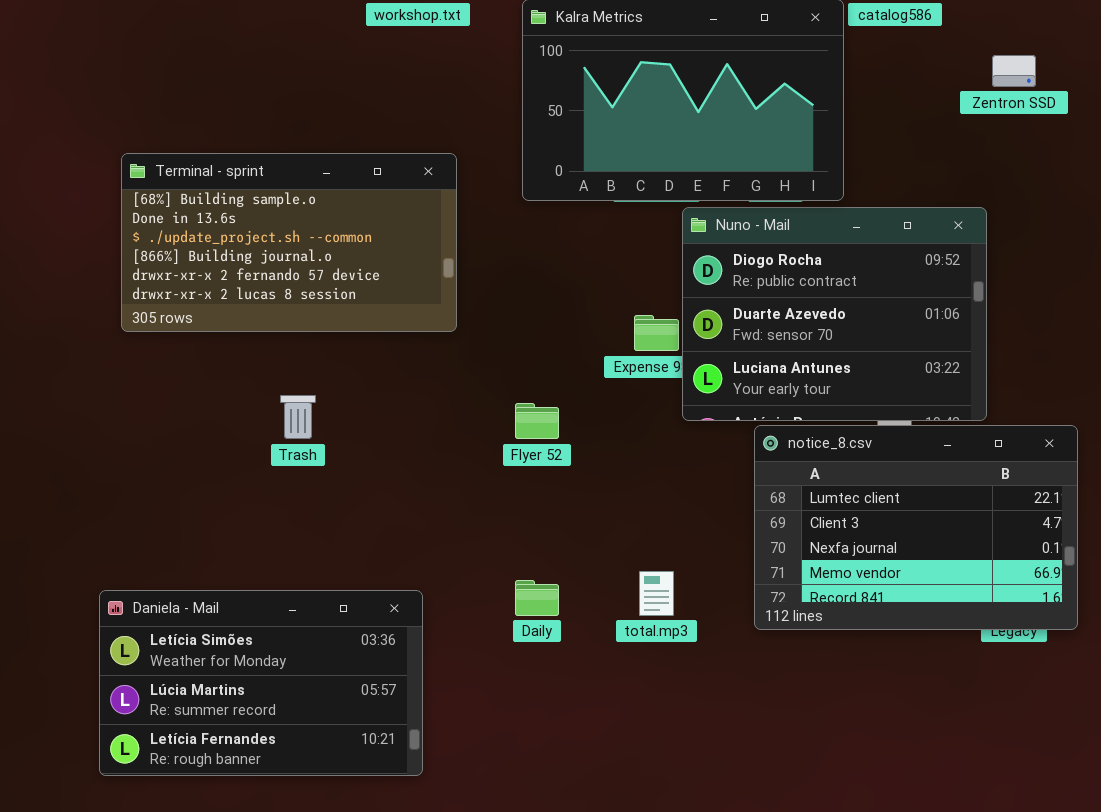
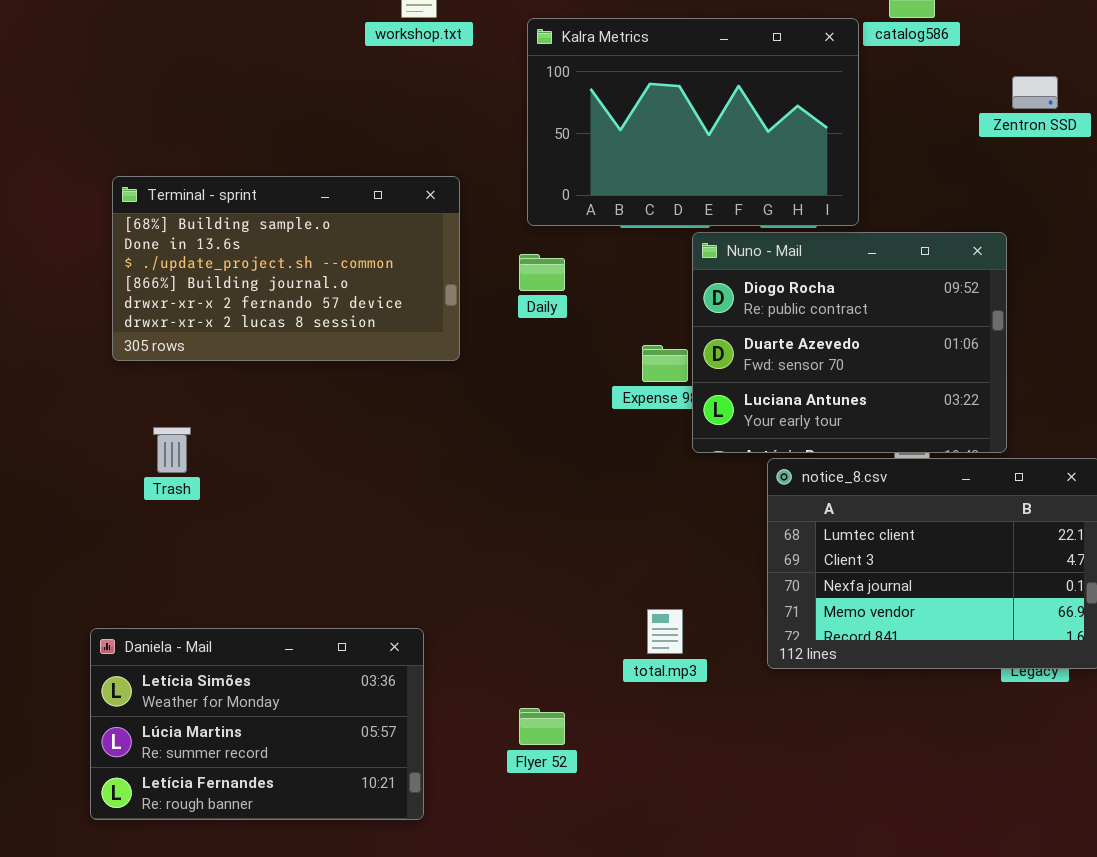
Trash: [280,395,316,439] -> [153,427,191,473], moved
Flyer 52: [515,403,559,439] -> [519,708,565,745], moved
Daily: [515,580,559,616] -> [519,254,565,291], moved

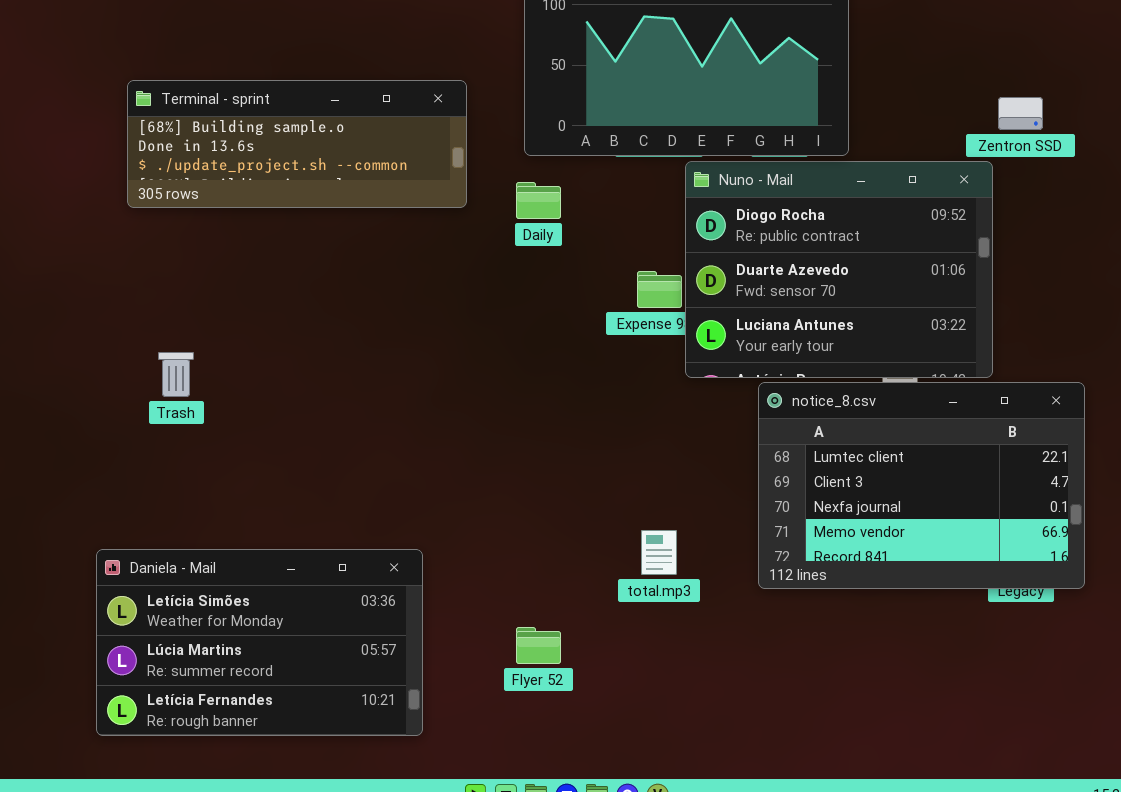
Zentron SSD: [1012,76,1058,109] -> [998,97,1043,130], moved
Terminal - sprint: [112,176,460,361] -> [127,80,467,208], moved, resized

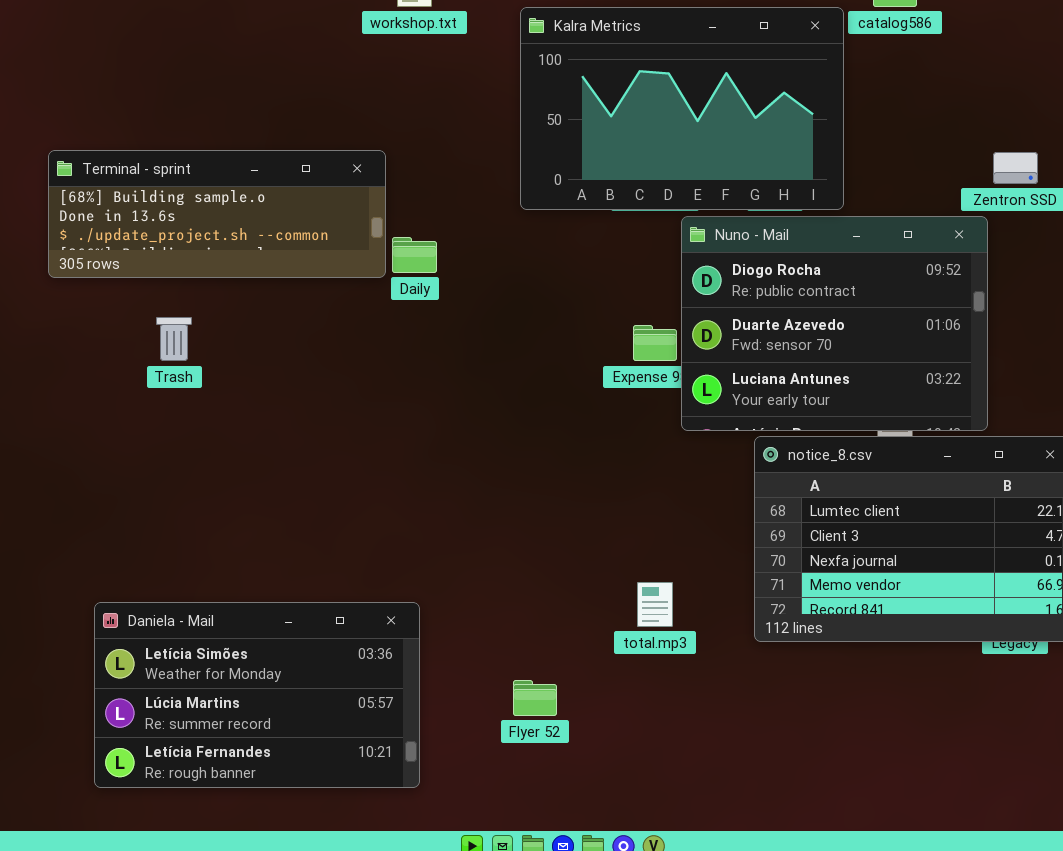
Terminal - sprint: [127,80,467,208] -> [48,150,386,278], moved
Daily: [516,182,561,219] -> [392,237,437,273], moved
Trash: [158,352,194,397] -> [156,317,192,361], moved

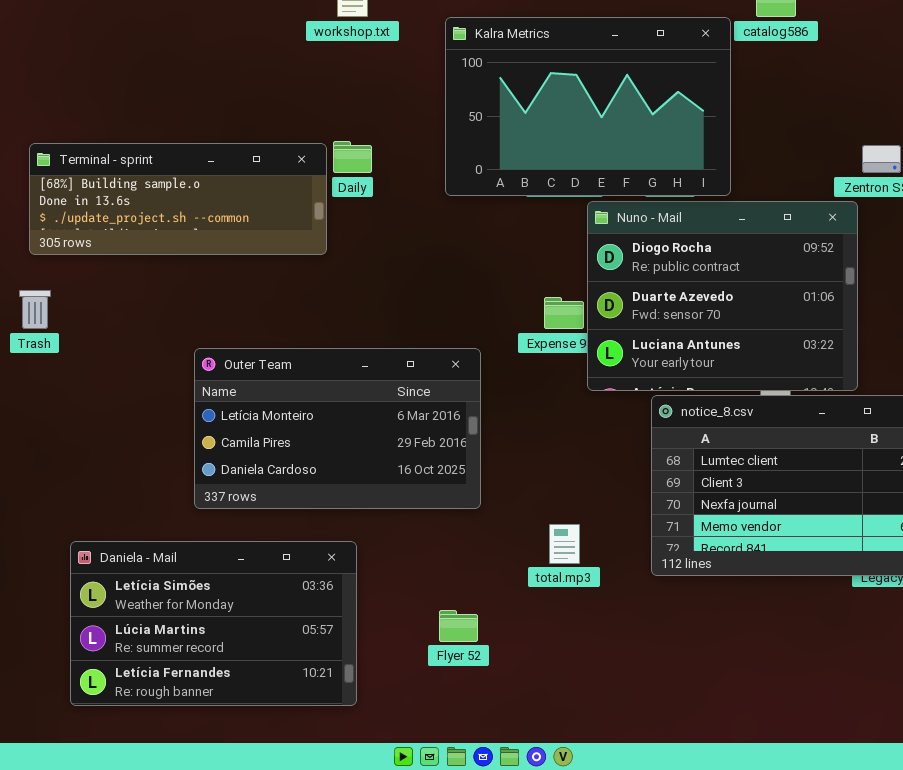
Daily: [392,237,437,273] -> [333,141,372,173], moved
Trash: [156,317,192,361] -> [19,290,51,329], moved
Outer Team: none -> [194,348,481,509], opened

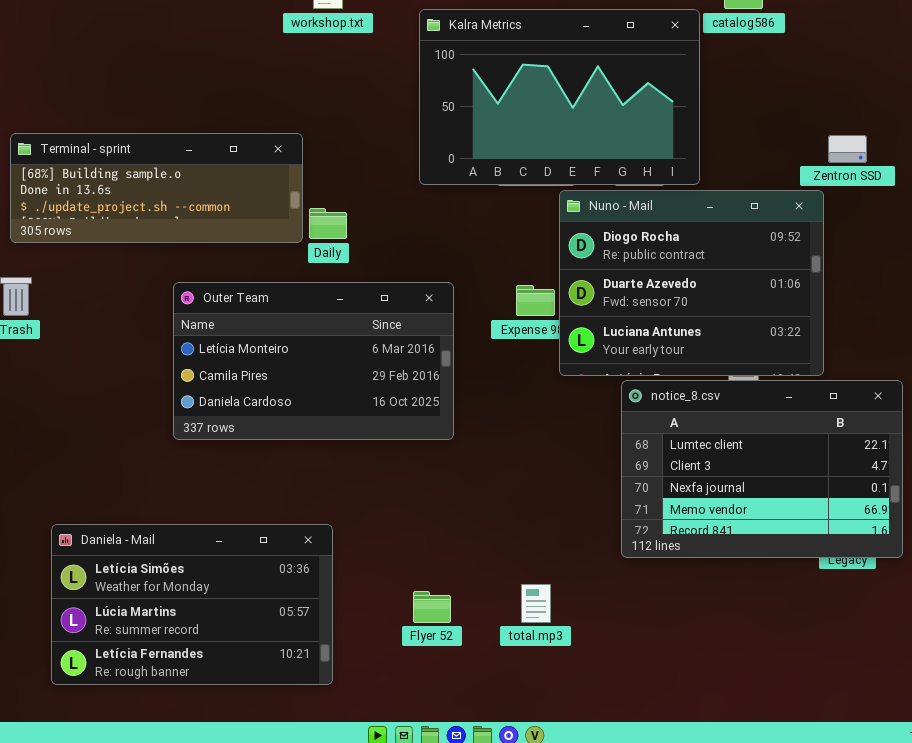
Daily: [333,141,372,173] -> [309,208,347,239], moved
Outer Team: [194,348,481,509] -> [173,282,454,440], moved
total.mp3: [549,524,580,564] -> [521,584,551,623], moved

